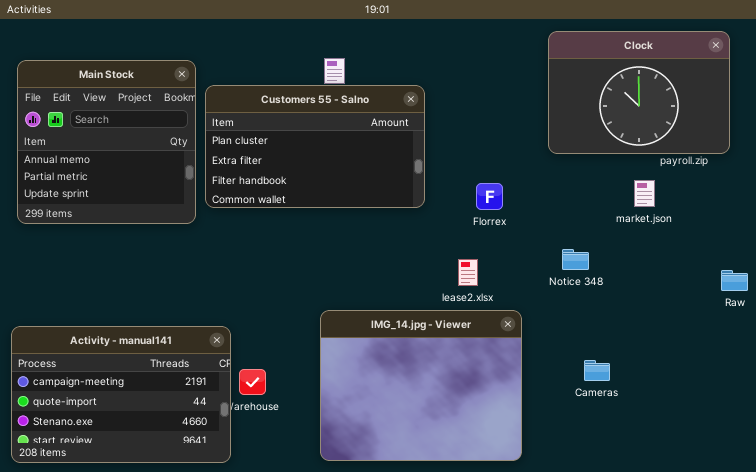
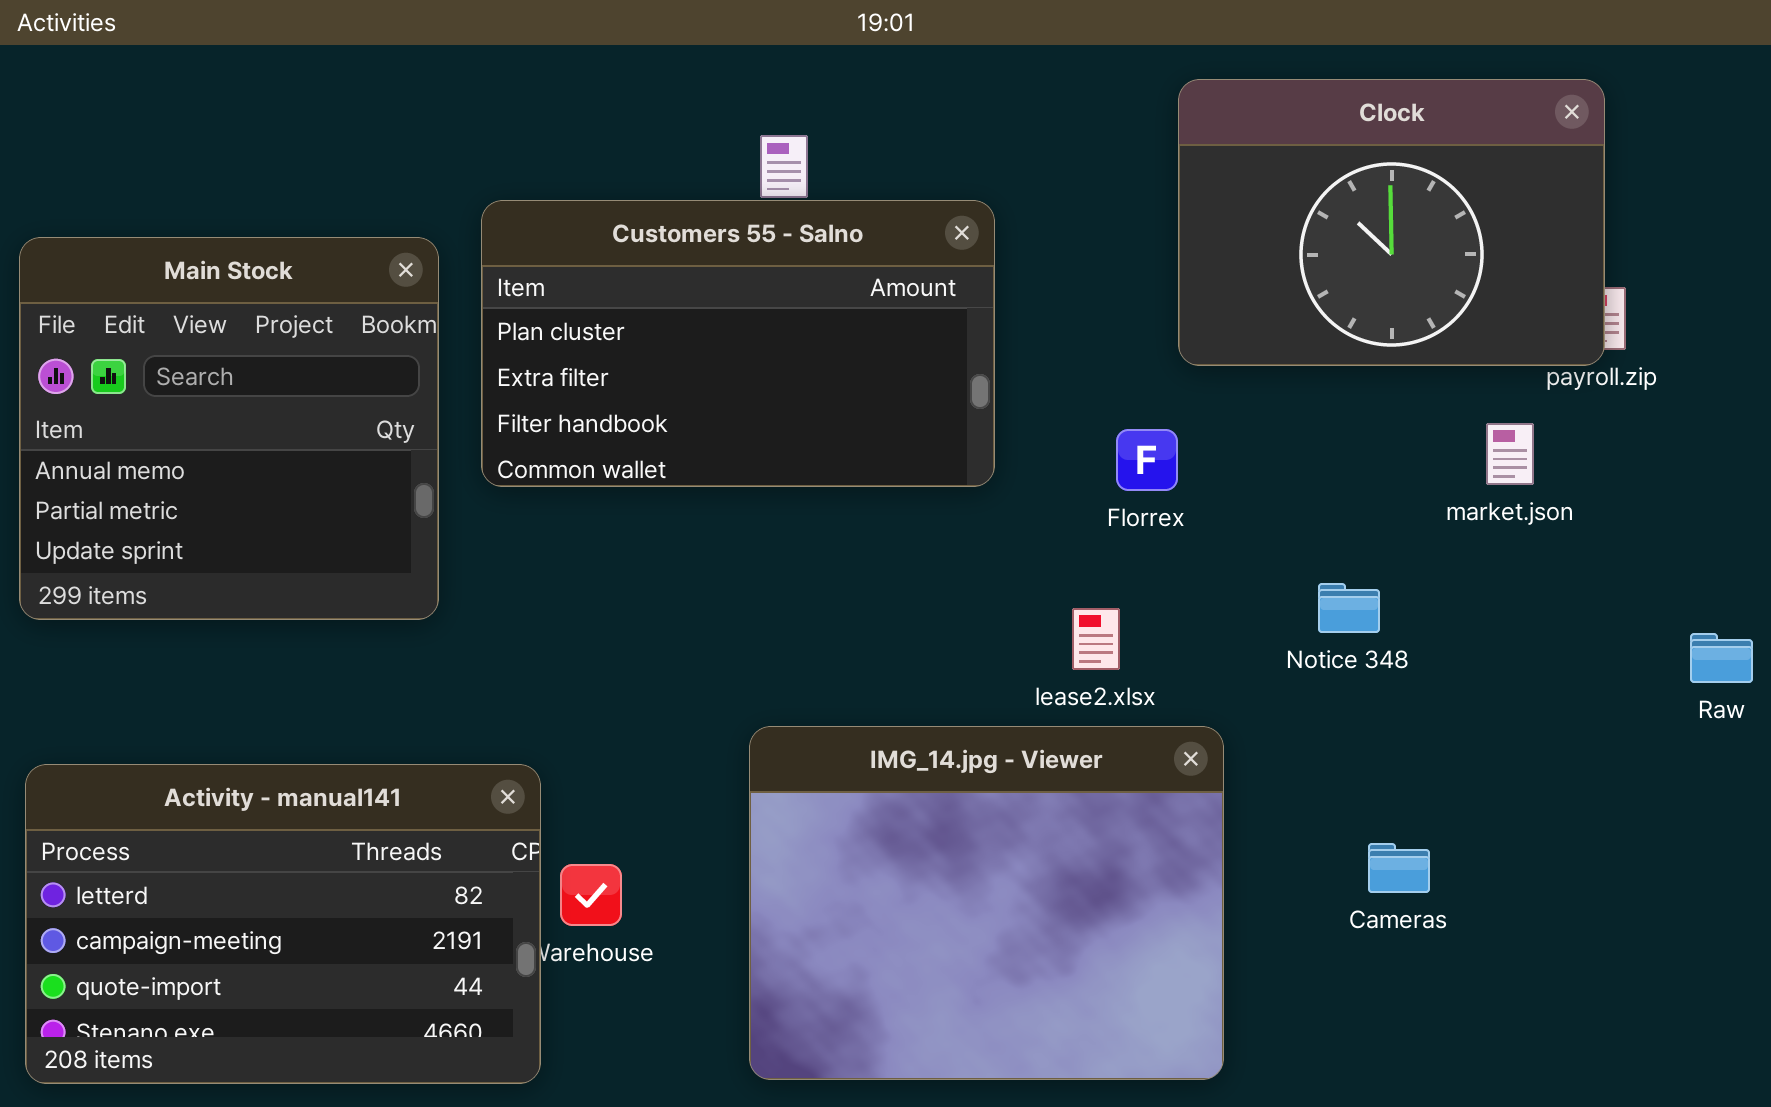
Clock: [548,31,730,154] -> [1178,79,1605,366], moved
Main Stock: [17,60,196,224] -> [19,237,439,620], moved
Activity - manual141: [11,326,231,463] -> [25,764,541,1084], scrolled up 1 row

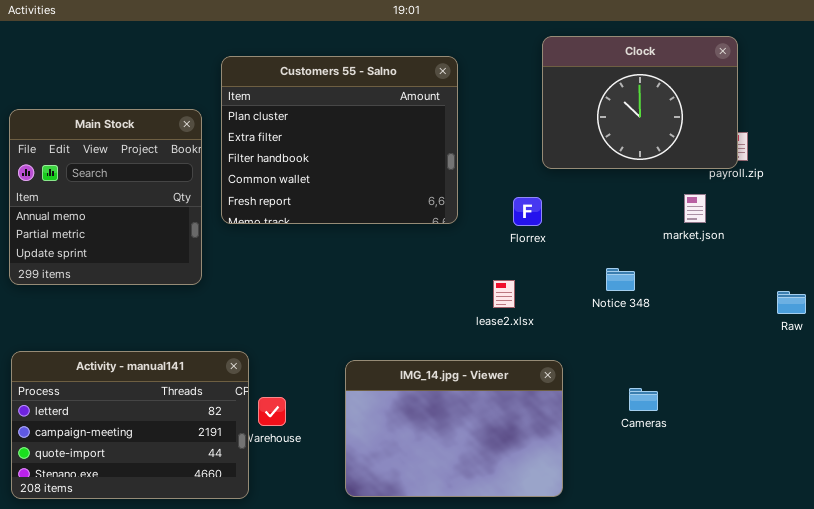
Customers 55 - Salno: [481,200,995,487] -> [221,56,458,224], resized
IMG_14.jpg - Viewer: [749,726,1224,1080] -> [345,360,563,497], resized

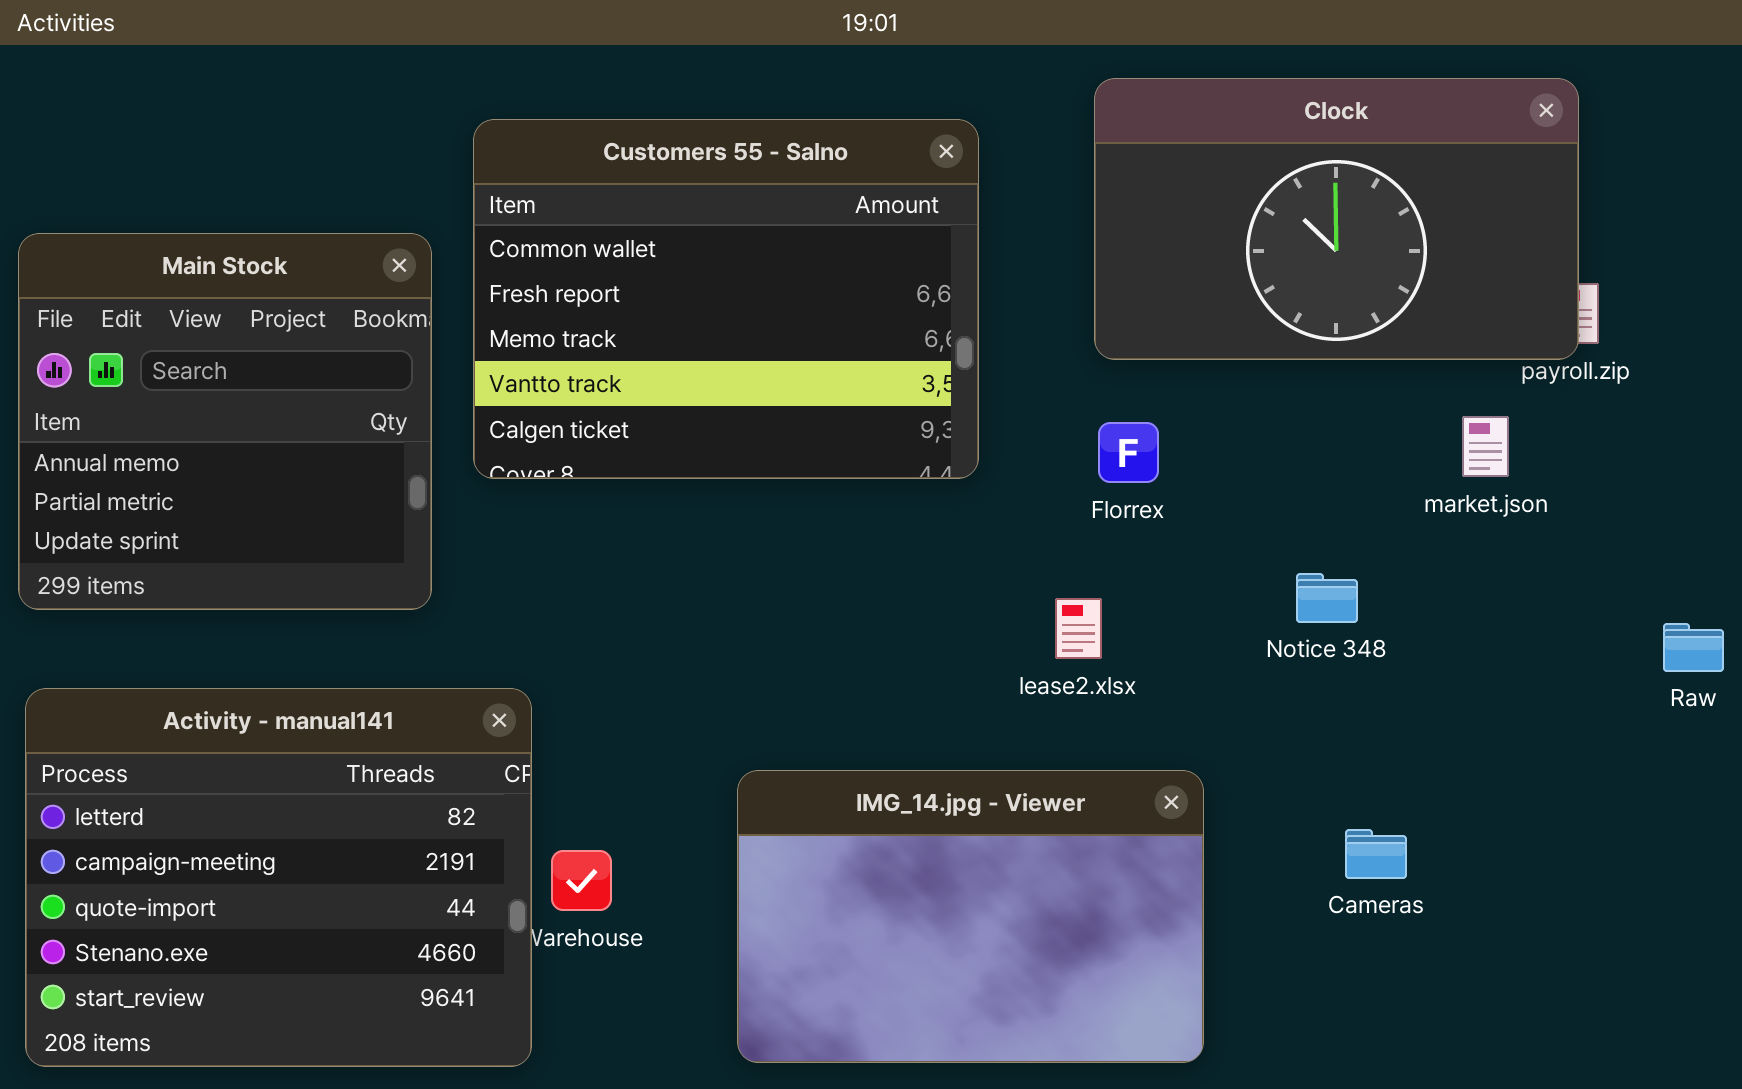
Clock: [542,36,738,169] -> [1094,78,1579,360], resized
Customers 55 - Salno: [221,56,458,224] -> [473,119,979,479], scrolled down 3 rows
Activity - manual141: [11,351,249,499] -> [25,688,532,1067], resized

